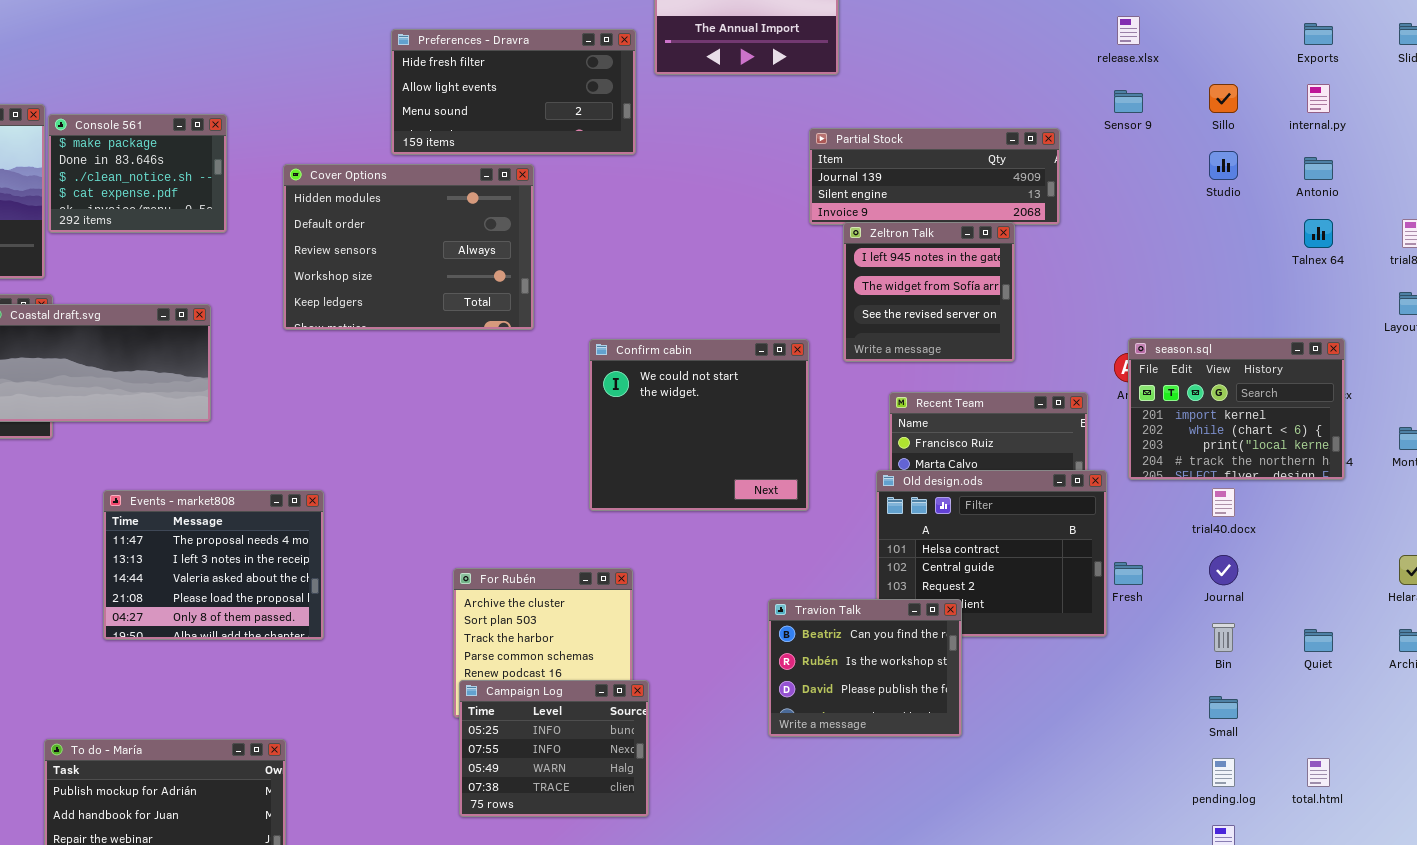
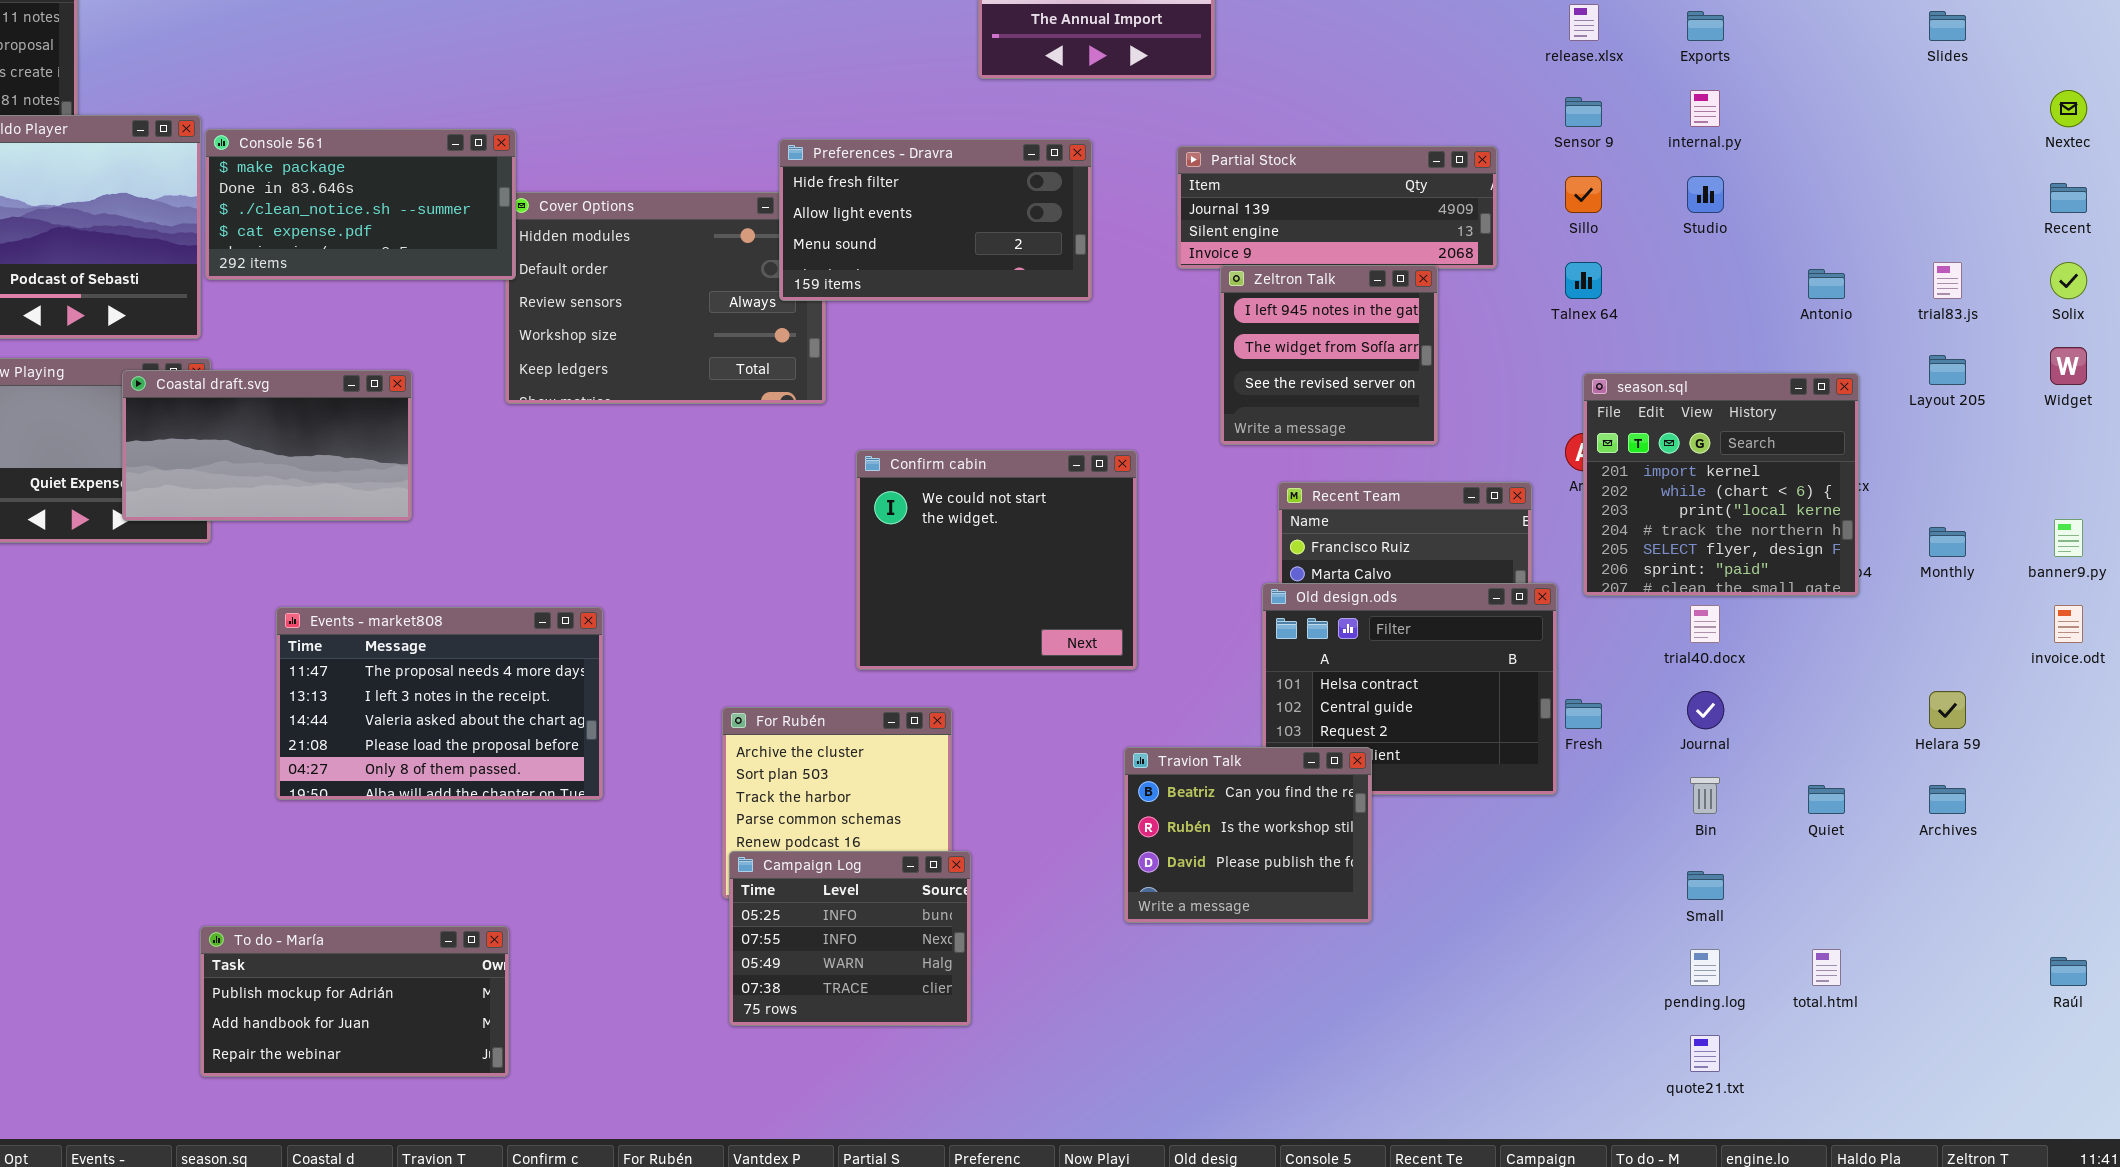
Exports: [1304,23,1333,45] -> [1687,11,1724,41], moved
Preferences - Dravra: [391,29,636,155] -> [779,139,1092,301], moved
Sillo: [1209,84,1238,113] -> [1565,176,1602,213], moved
internal.py: [1307,84,1330,113] -> [1690,90,1720,127], moved
Console 561: [48,114,227,233] -> [205,129,516,280], resized
Antonio: [1304,157,1333,180] -> [1808,269,1845,299], moved
Talnex 64: [1304,219,1333,248] -> [1565,262,1602,299], moved
season.sql: [1128,338,1345,480] -> [1583,373,1859,596], resized
Confirm cabin: [589,339,809,511] -> [856,450,1137,670], moved
Events - market808: [103,490,324,640] -> [276,607,603,800], resized

